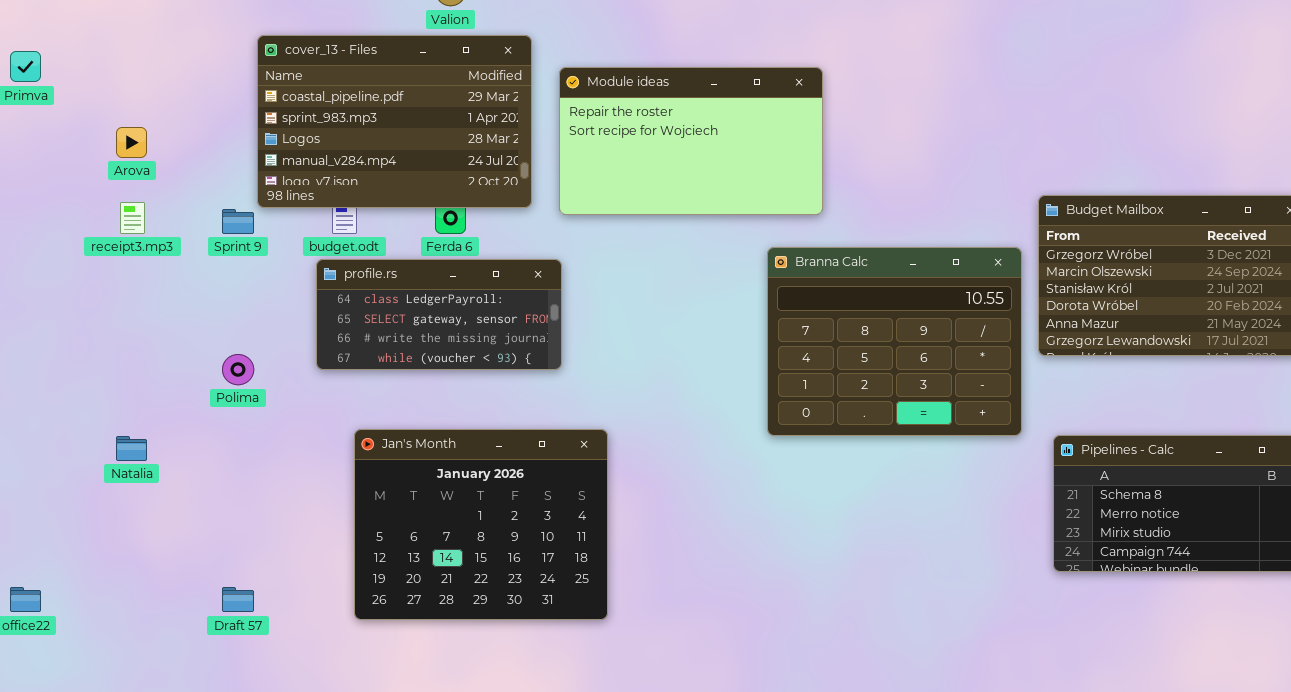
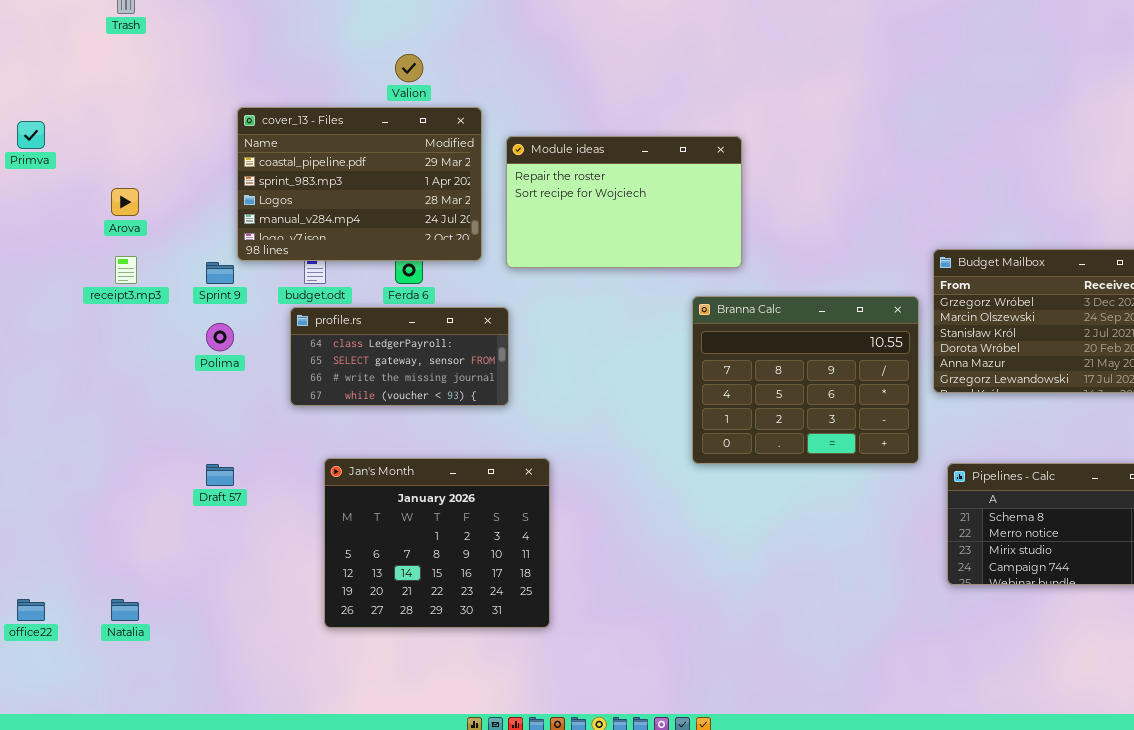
Polima: [222,354,254,385] -> [206,323,234,351], moved
Natalia: [116,436,147,461] -> [111,599,139,621], moved
Draft 57: [222,587,254,612] -> [206,464,234,486], moved

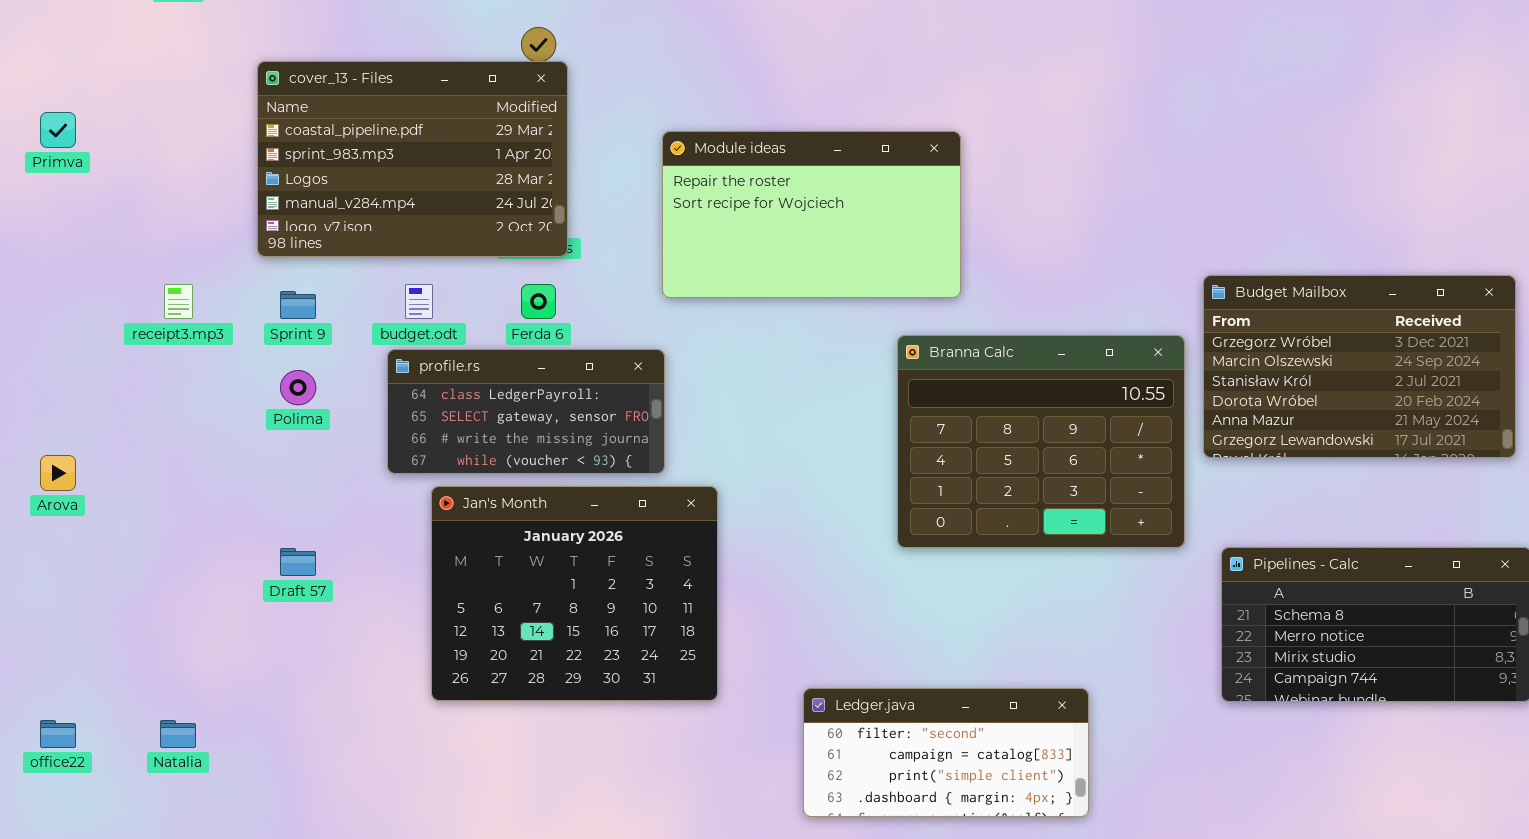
cover_13 - Files: [237,107,482,261] -> [257,61,568,257], moved
Arova: [111,188,139,216] -> [40,455,76,491], moved
Jan's Month: [324,458,550,628] -> [431,486,718,701], moved
Ledger.java: none -> [803,688,1089,817], opened

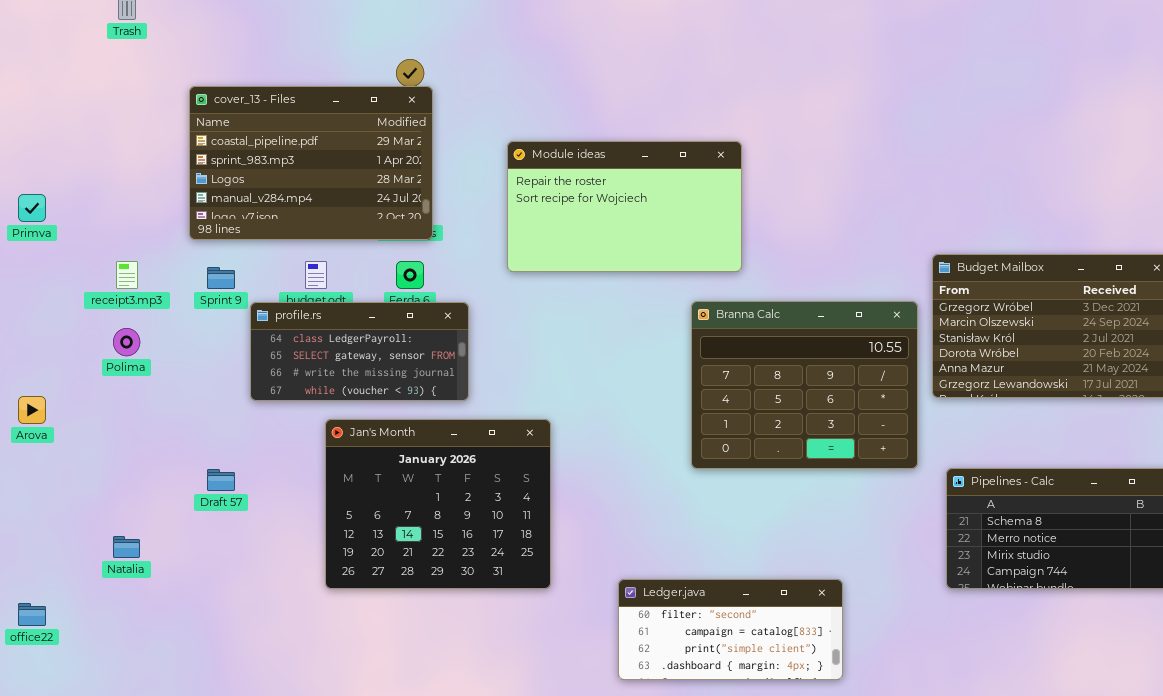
Primva: [40,112,76,148] -> [18,194,46,222], moved
profile.rs: [387,349,665,474] -> [250,302,469,401], moved
Polima: [280,370,316,405] -> [113,328,140,356], moved
Natalia: [160,720,196,748] -> [113,536,140,558], moved

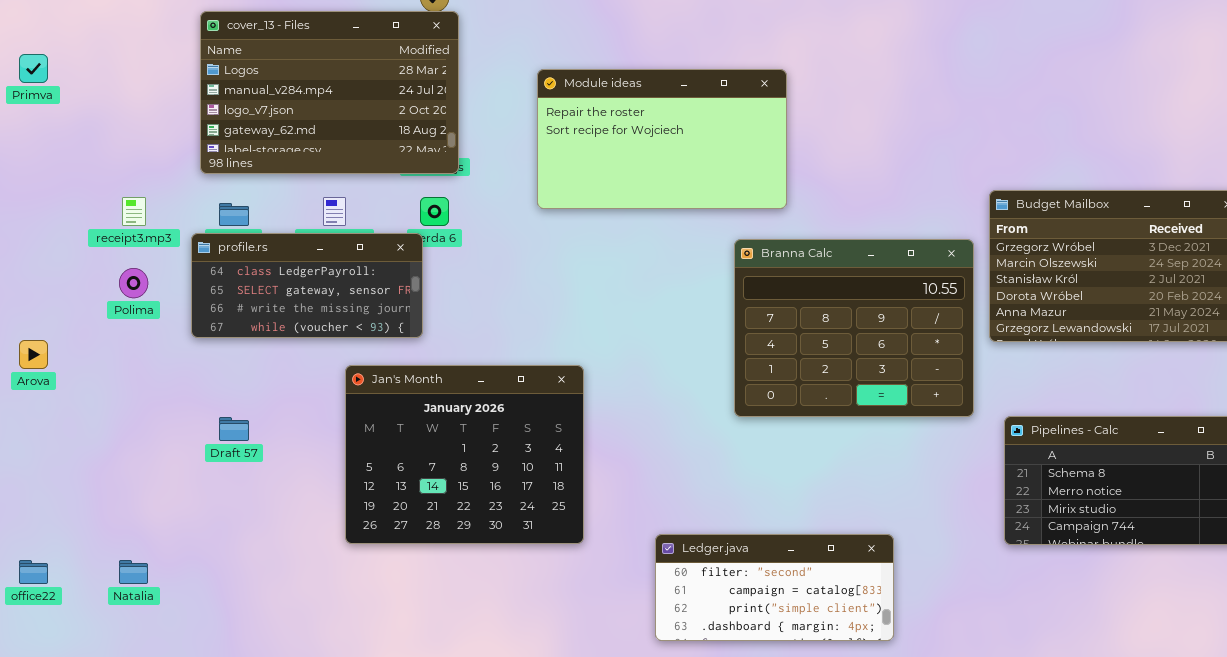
cover_13 - Files: [189,86,433,240] -> [200,11,459,174], scrolled down 2 rows
Primva: [18,194,46,222] -> [19,54,48,83], moved
profile.rs: [250,302,469,401] -> [191,233,423,338], moved
Natalia: [113,536,140,558] -> [119,560,148,584], moved

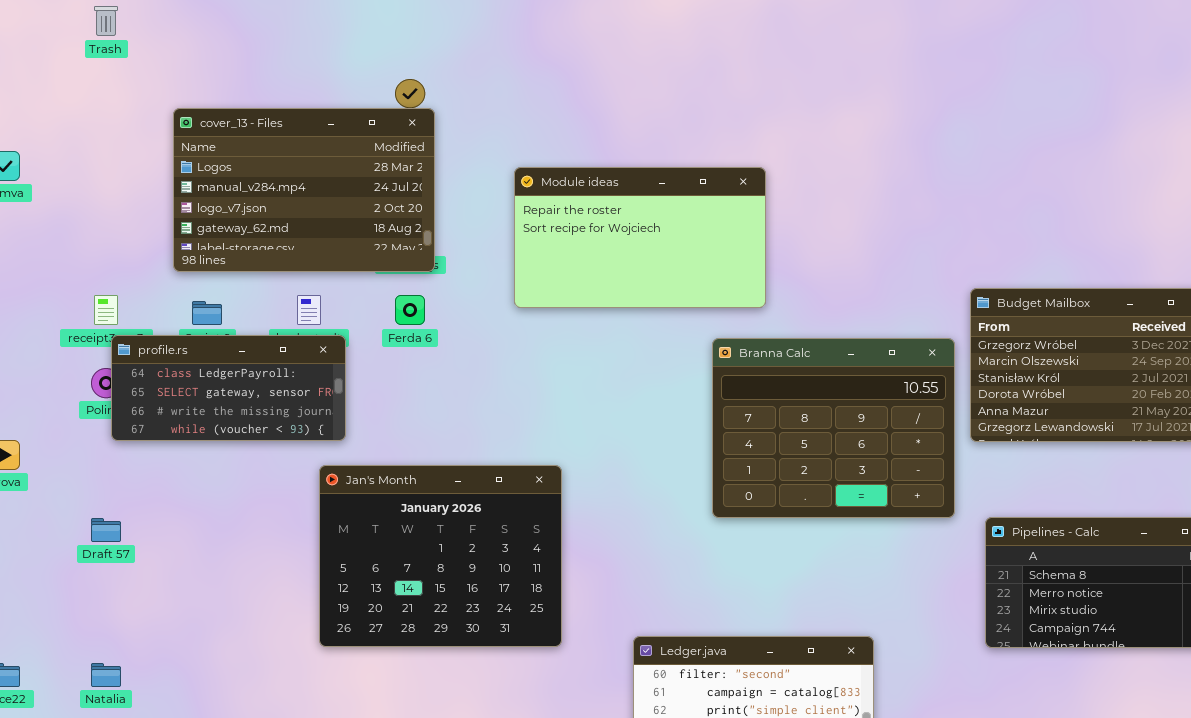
profile.rs: [191,233,423,338] -> [111,335,346,441], moved
Draft 57: [219,417,249,441] -> [91,518,121,542], moved

